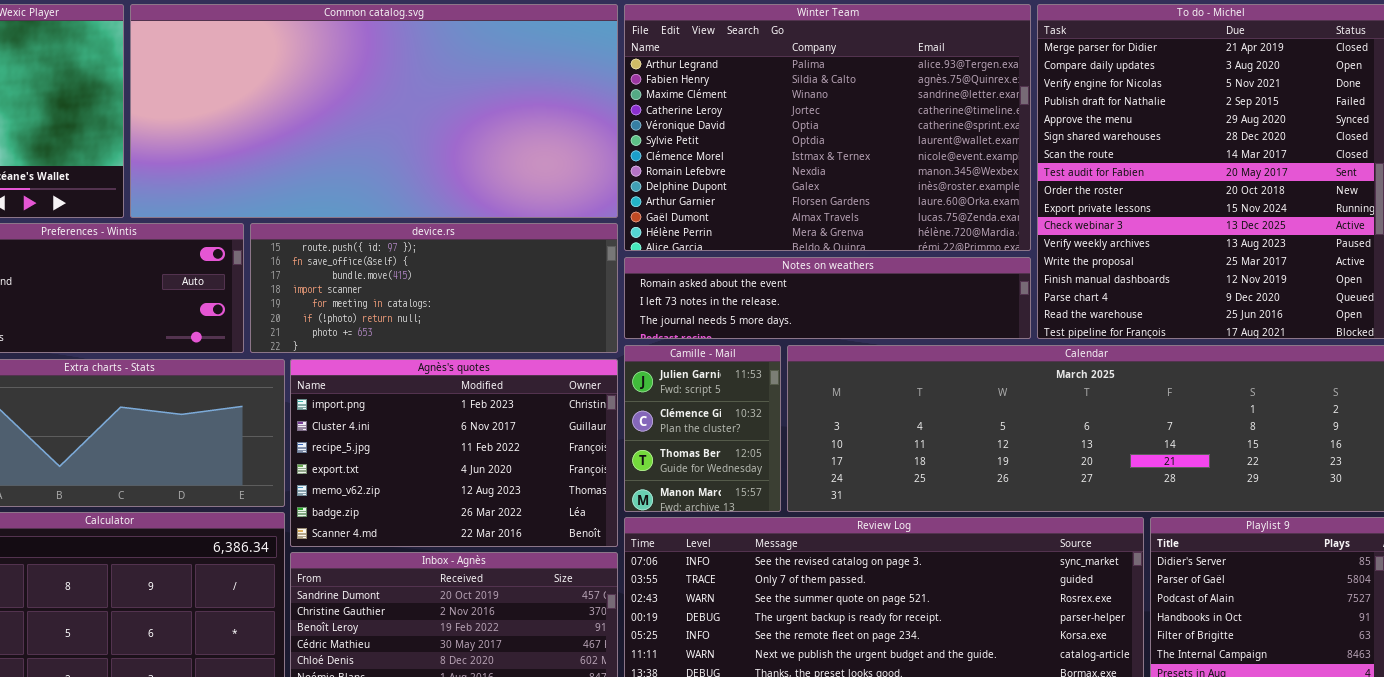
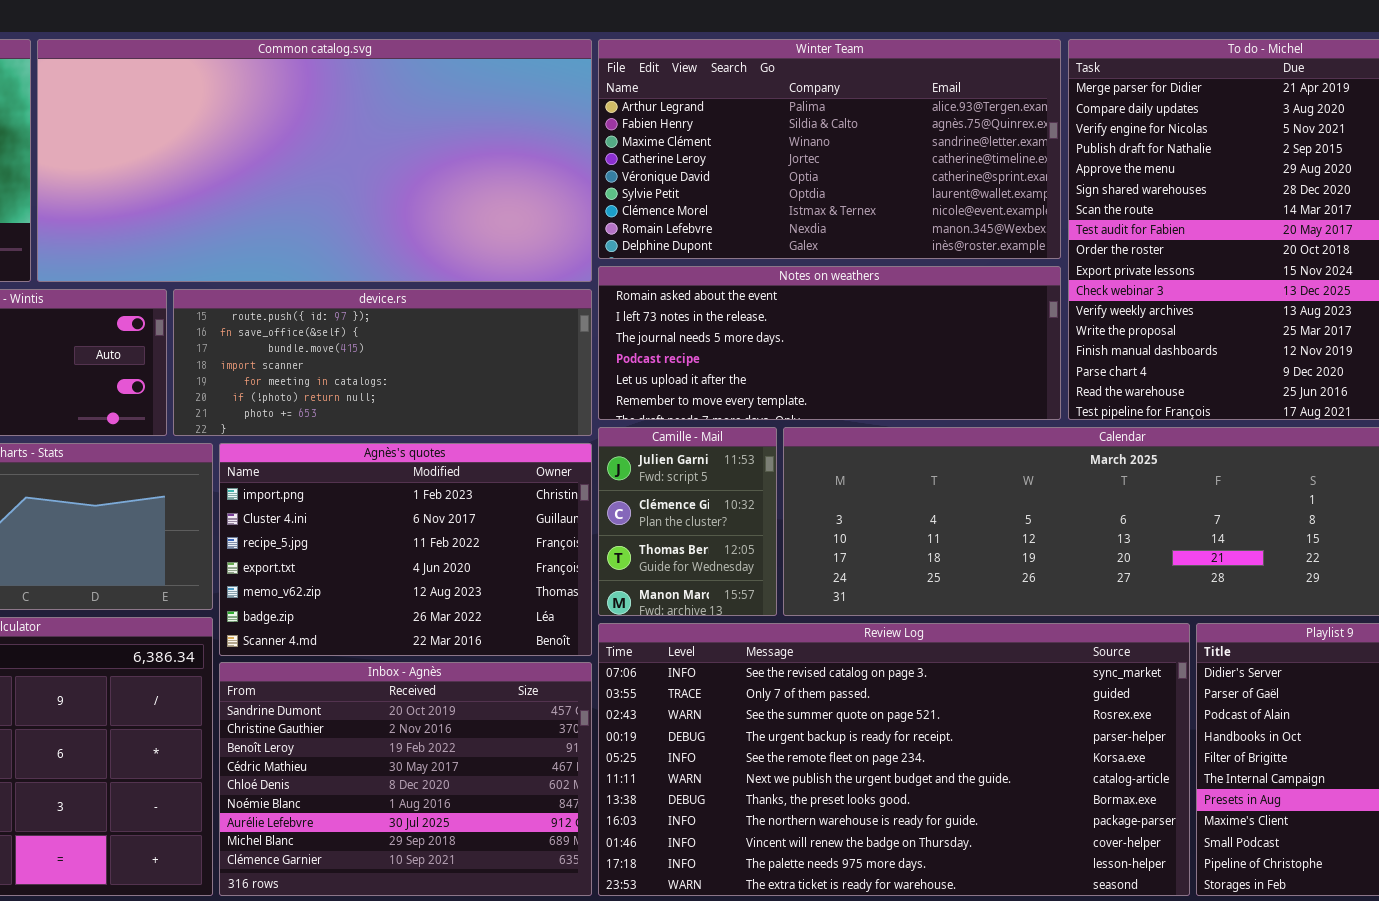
Winter Team: [624,4,1031,251] -> [598,39,1061,259], resized
Notes on weathers: [624,257,1031,339] -> [598,266,1061,420], resized

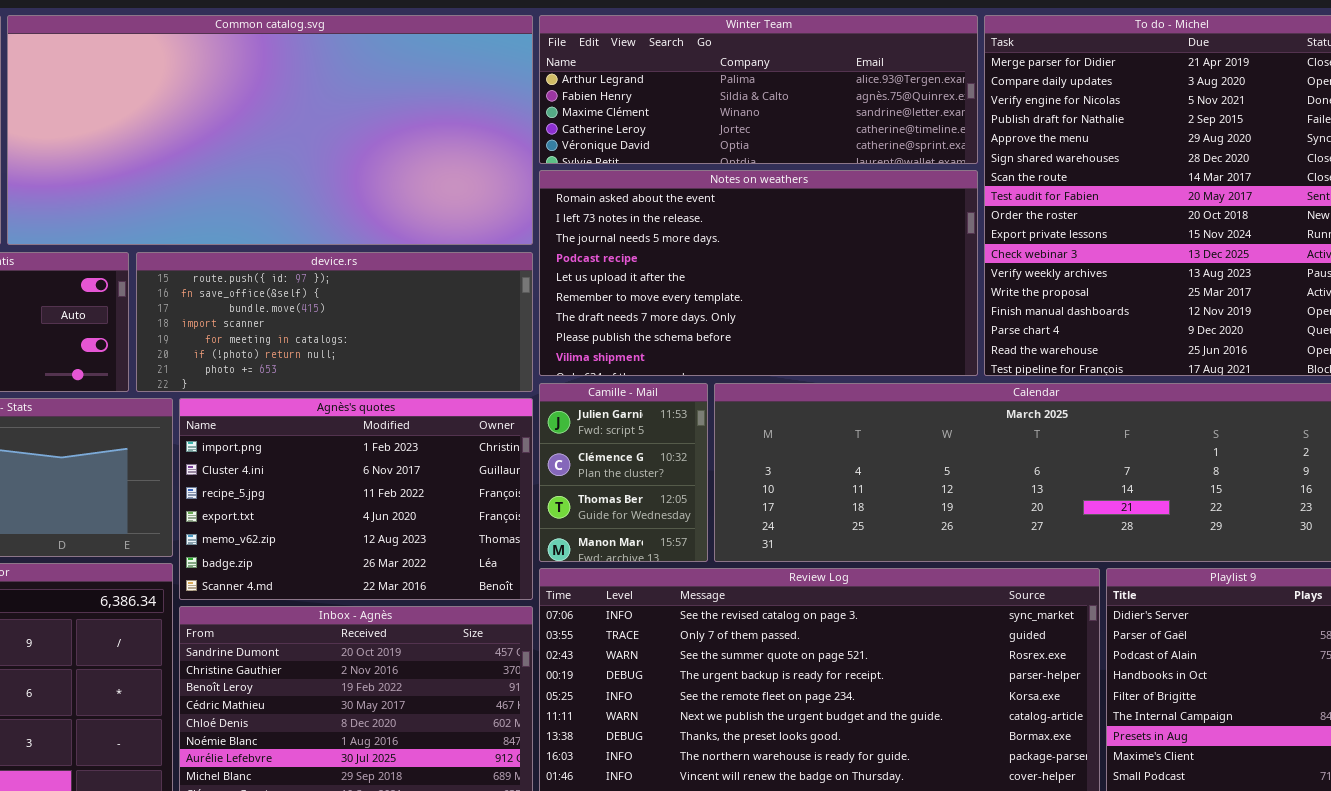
Winter Team: [598,39,1061,259] -> [539,15,978,164], resized
Notes on weathers: [598,266,1061,420] -> [539,170,978,376], resized

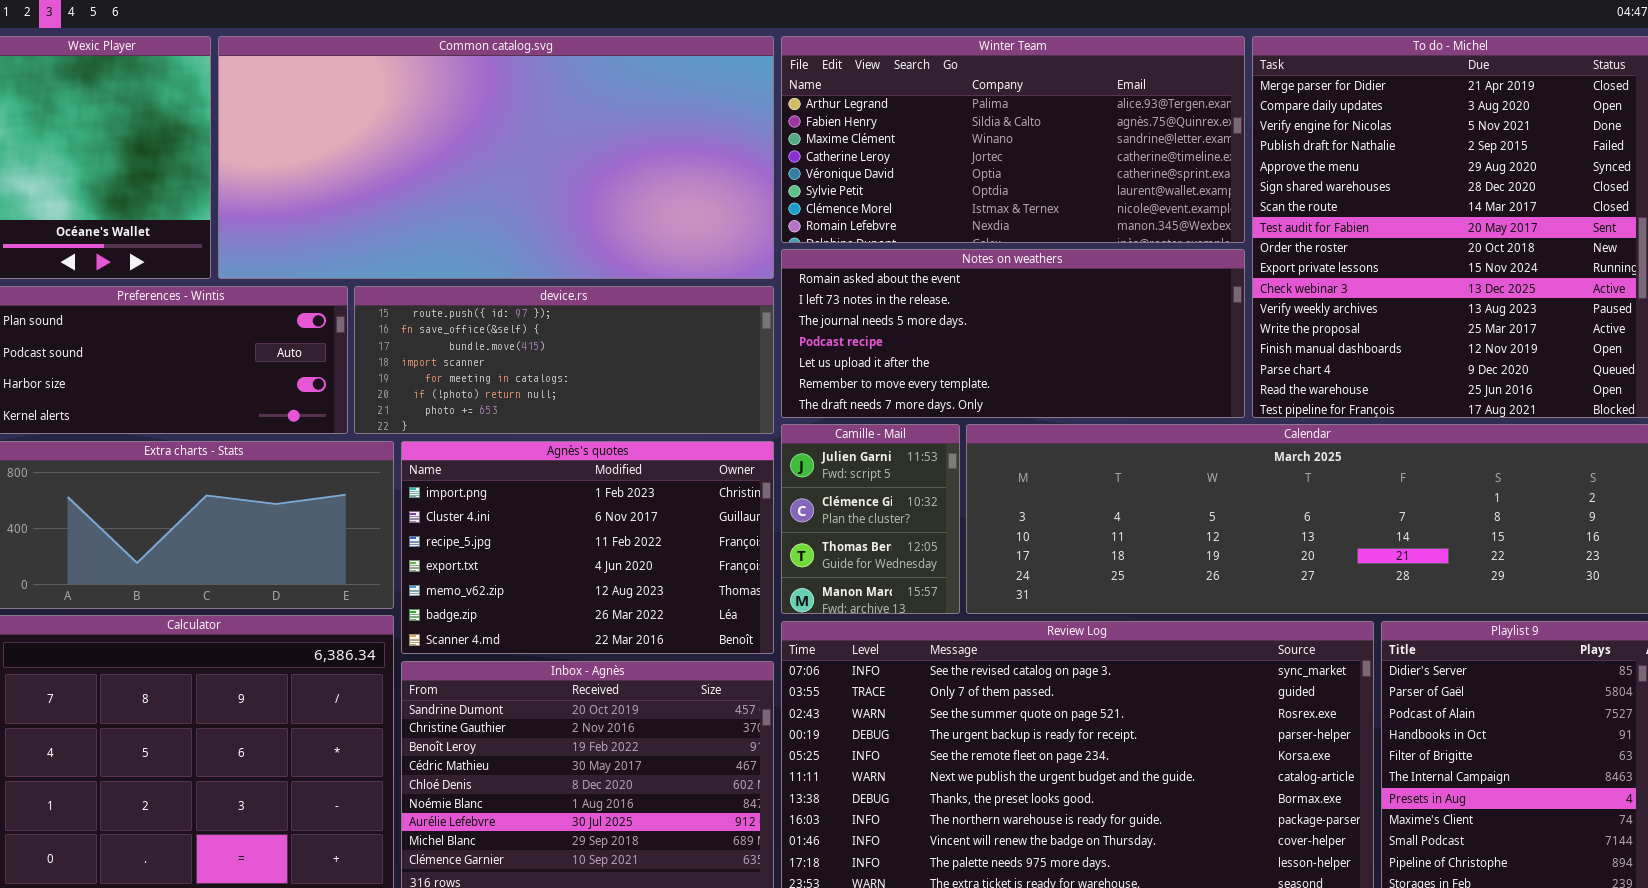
Winter Team: [539,15,978,164] -> [781,36,1245,243], resized
Notes on weathers: [539,170,978,376] -> [781,249,1245,418], resized

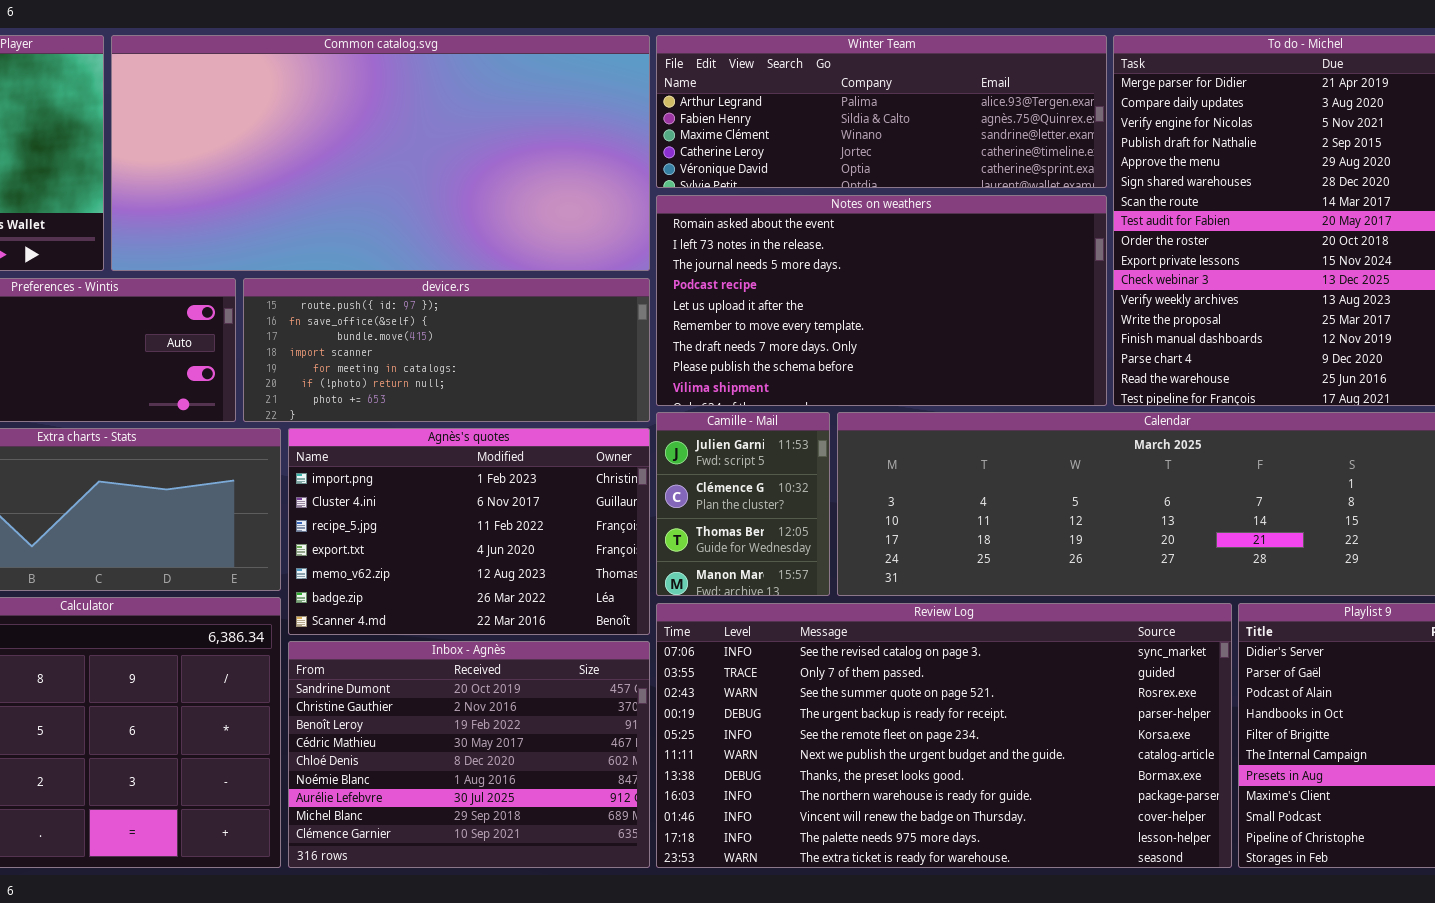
Winter Team: [781,36,1245,243] -> [656,35,1107,188], resized
Notes on weathers: [781,249,1245,418] -> [656,195,1107,406], resized

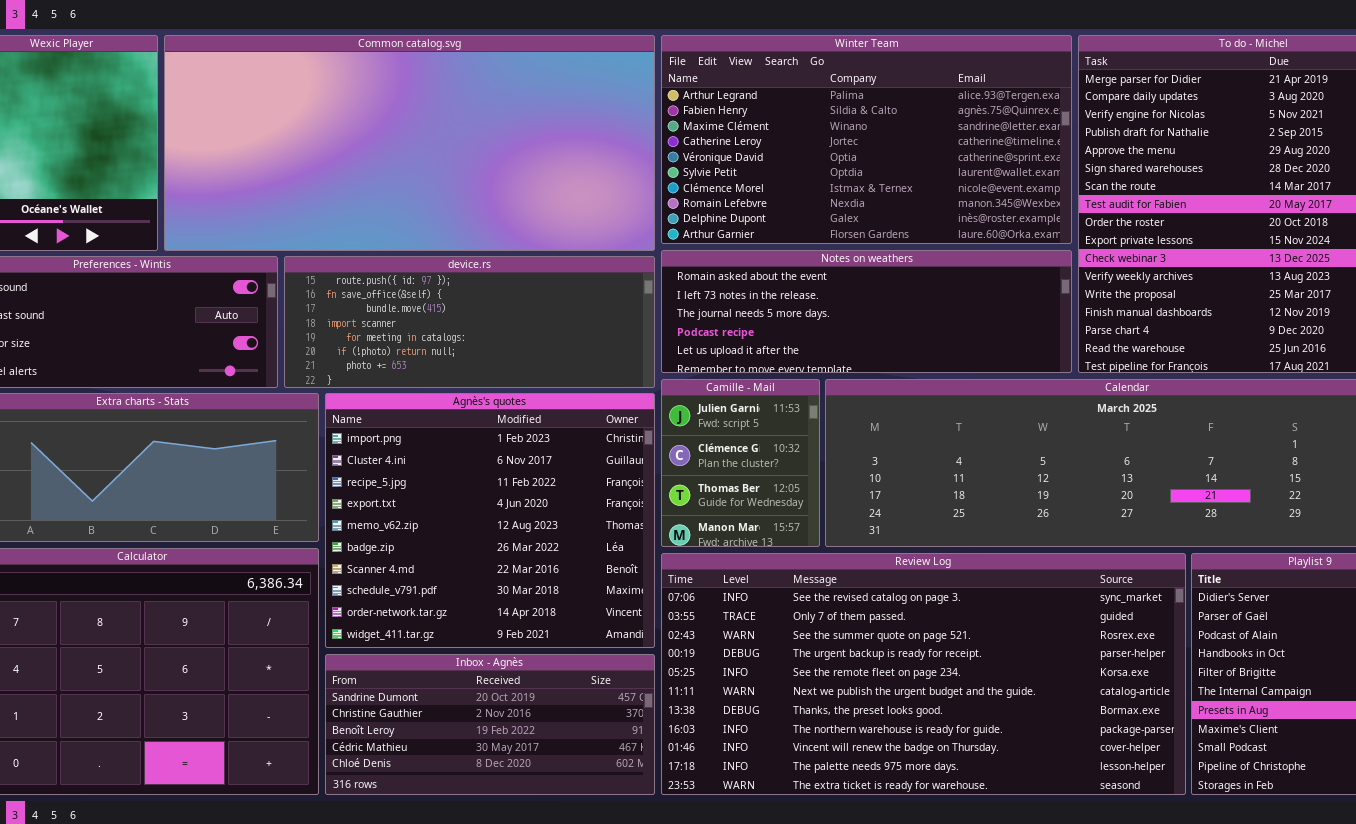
Winter Team: [656,35,1107,188] -> [661,35,1072,244], resized
Notes on weathers: [656,195,1107,406] -> [661,250,1072,373], resized
Agnès's quotes: [288,428,650,635] -> [325,393,655,648], resized
Inbox - Agnès: [288,641,650,868] -> [325,654,655,795], resized

